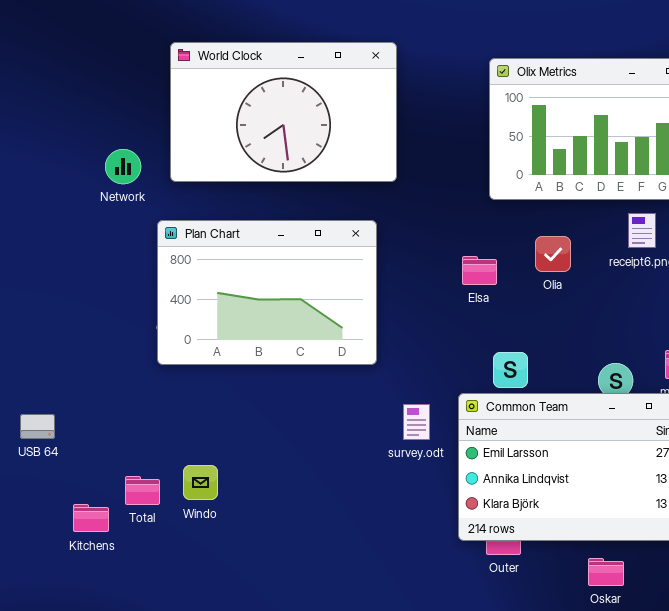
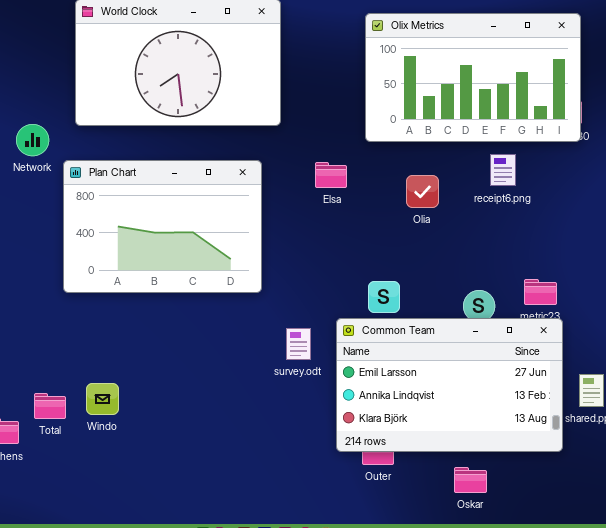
Network: [105,149,141,184] -> [16,124,49,156], moved
Elsa: [462,256,497,285] -> [315,162,347,188], moved

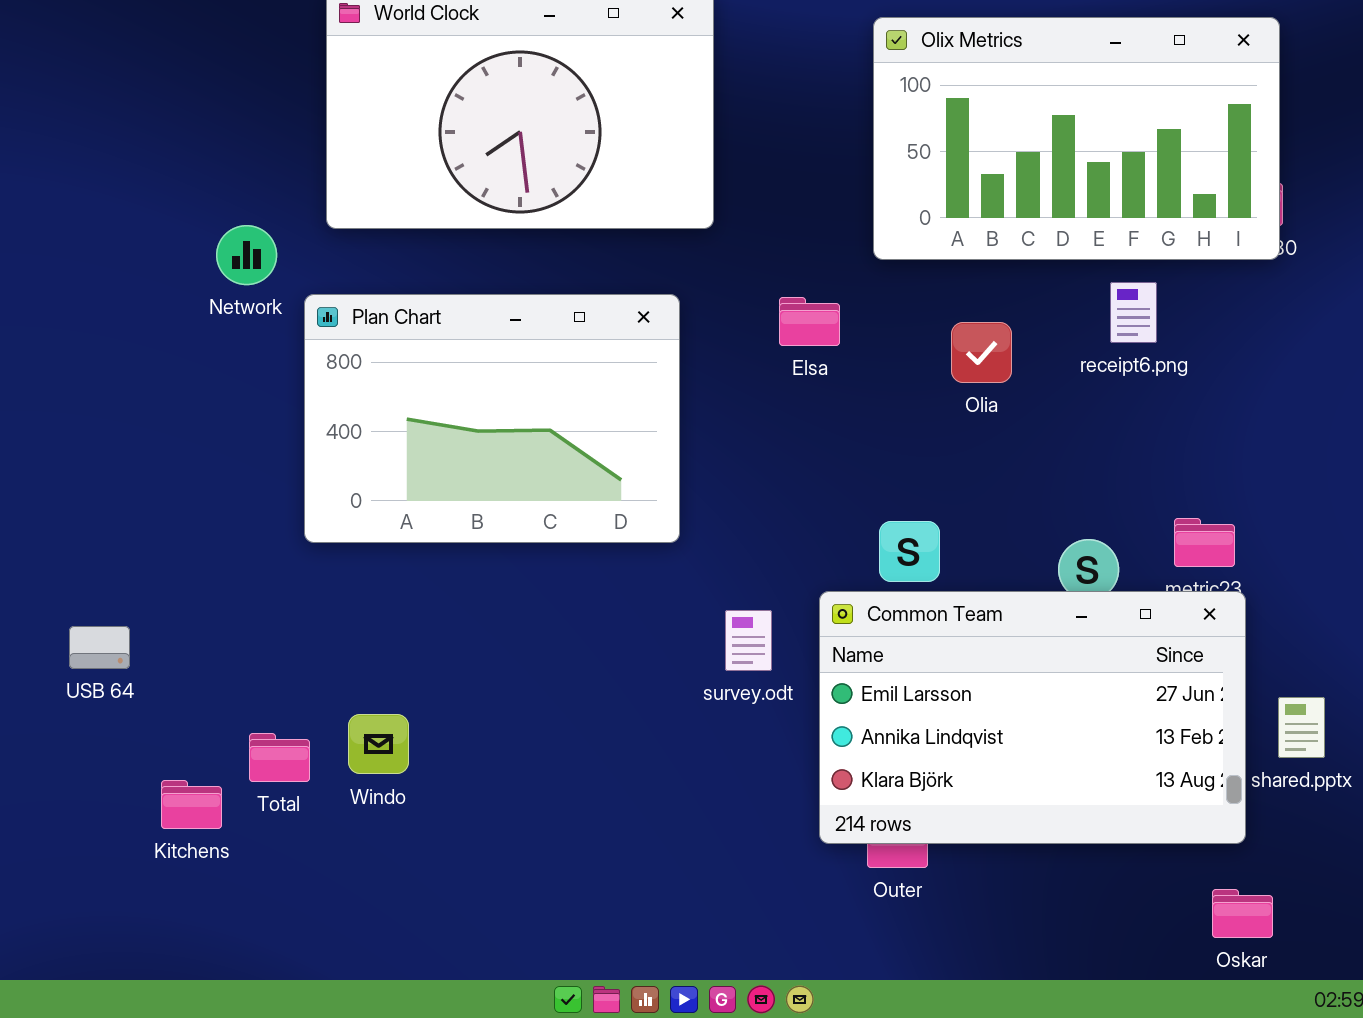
Oskar: [454,467,487,493] -> [1212,889,1273,938], moved

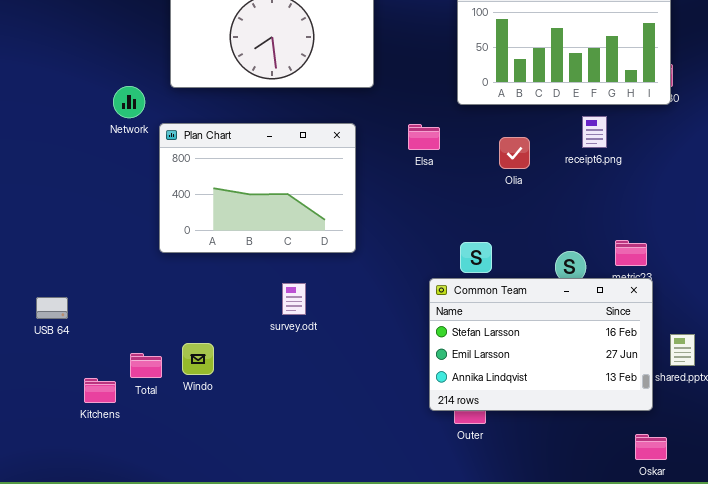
Common Team: [819,591,1246,844] -> [429,278,653,411], scrolled up 1 row
survey.odt: [725,610,772,671] -> [282,283,306,315], moved

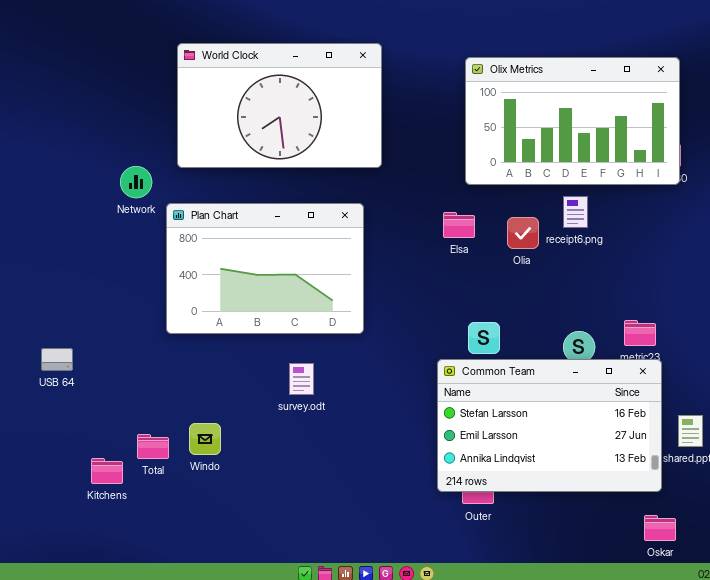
receipt6.png: [582,116,607,148] -> [563,196,588,228], moved
Elsa: [408,124,440,150] -> [443,212,475,238], moved
USB 64: [36,297,68,319] -> [41,348,73,371], moved

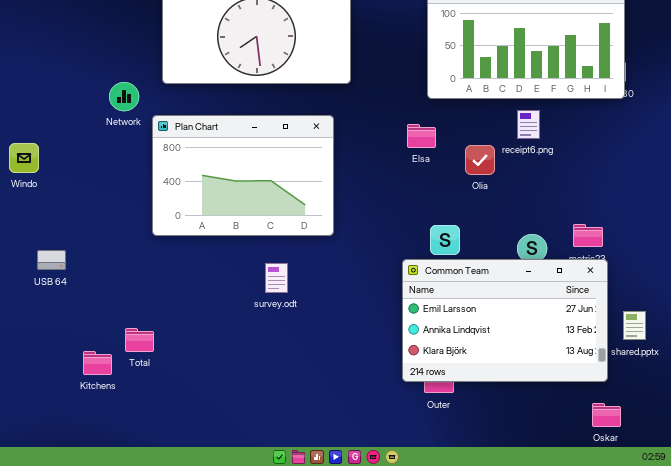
Olia: [507,217,539,249] -> [465,145,495,175], moved
Common Team: [437,359,662,492] -> [402,259,608,382], scrolled down 1 row
Windo: [189,423,221,455] -> [9,143,39,173], moved

